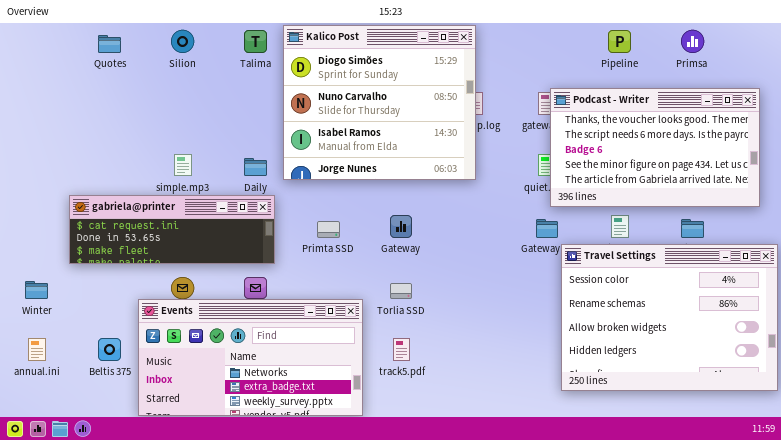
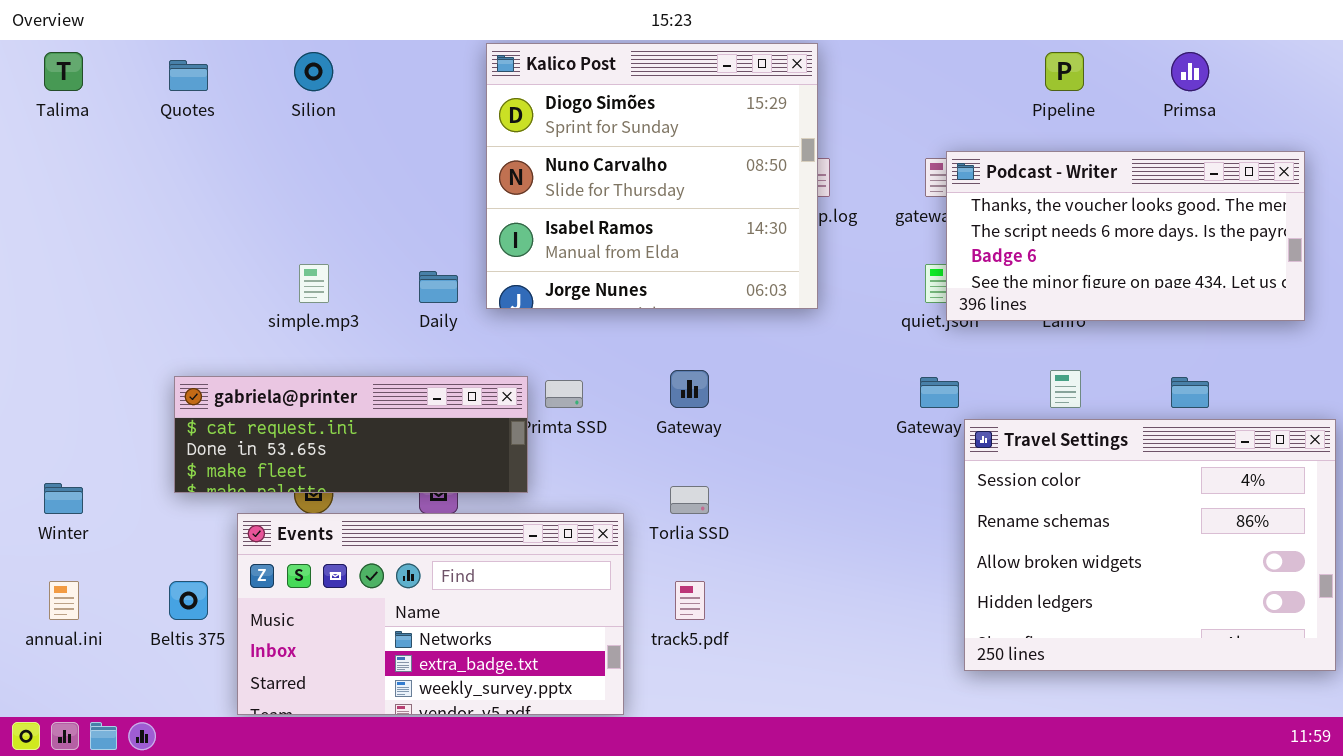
Talima: [244,30,267,53] -> [44,52,83,91], moved
Podcast - Writer: [550,88,760,207] -> [946,151,1305,321], resized
gabriela@printer: [69,195,275,264] -> [174,376,528,493], moved

